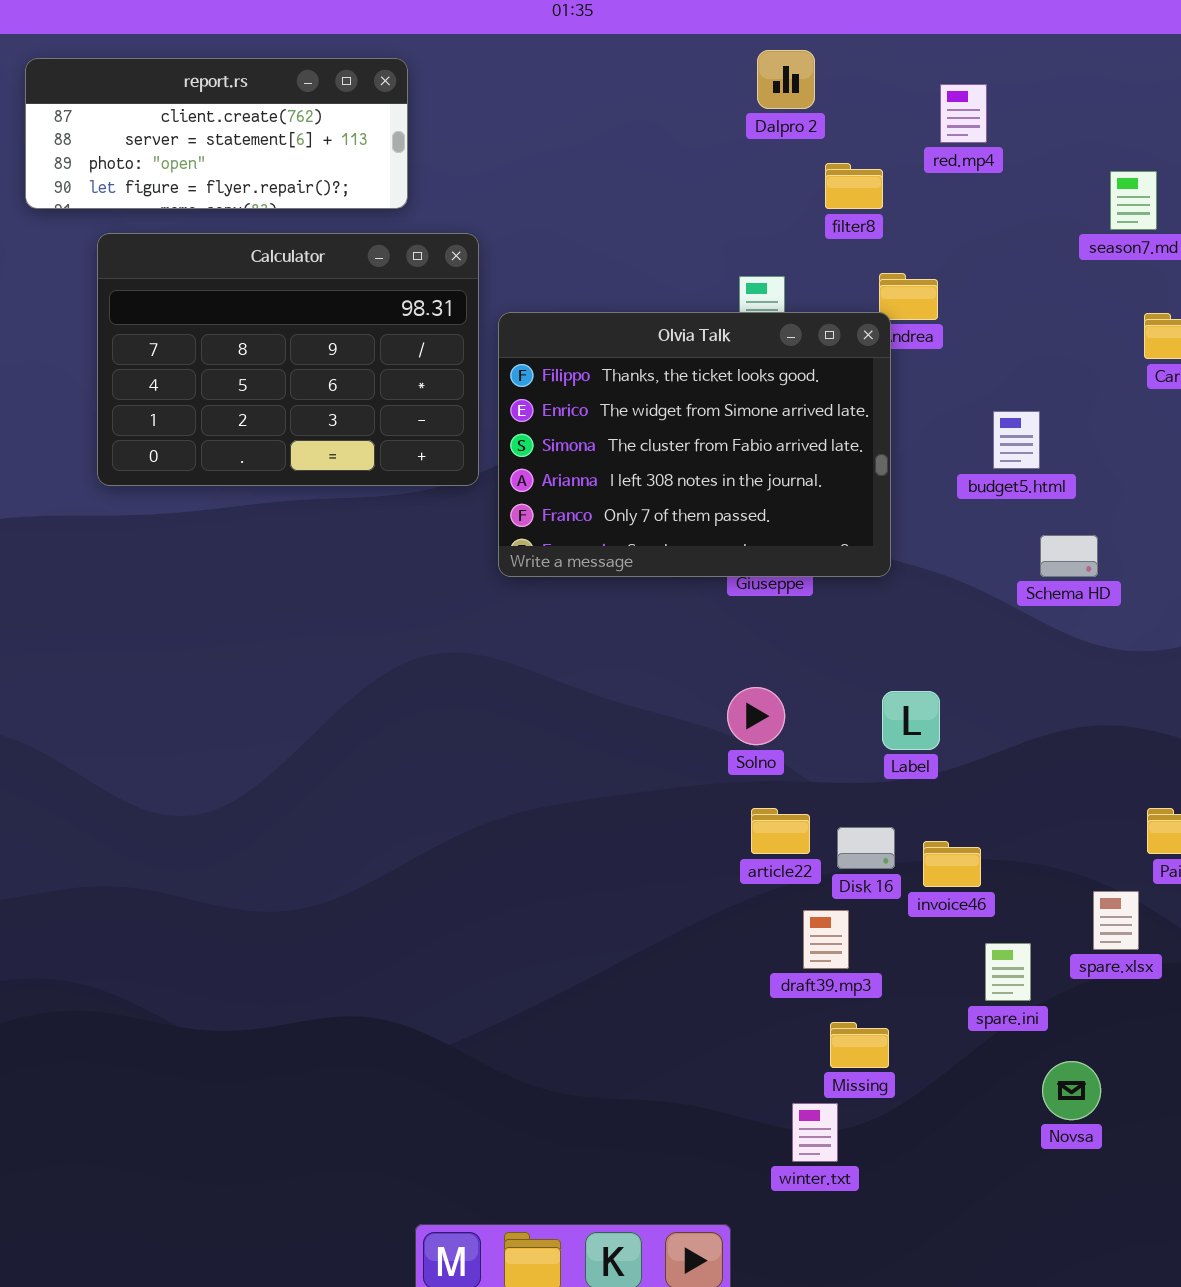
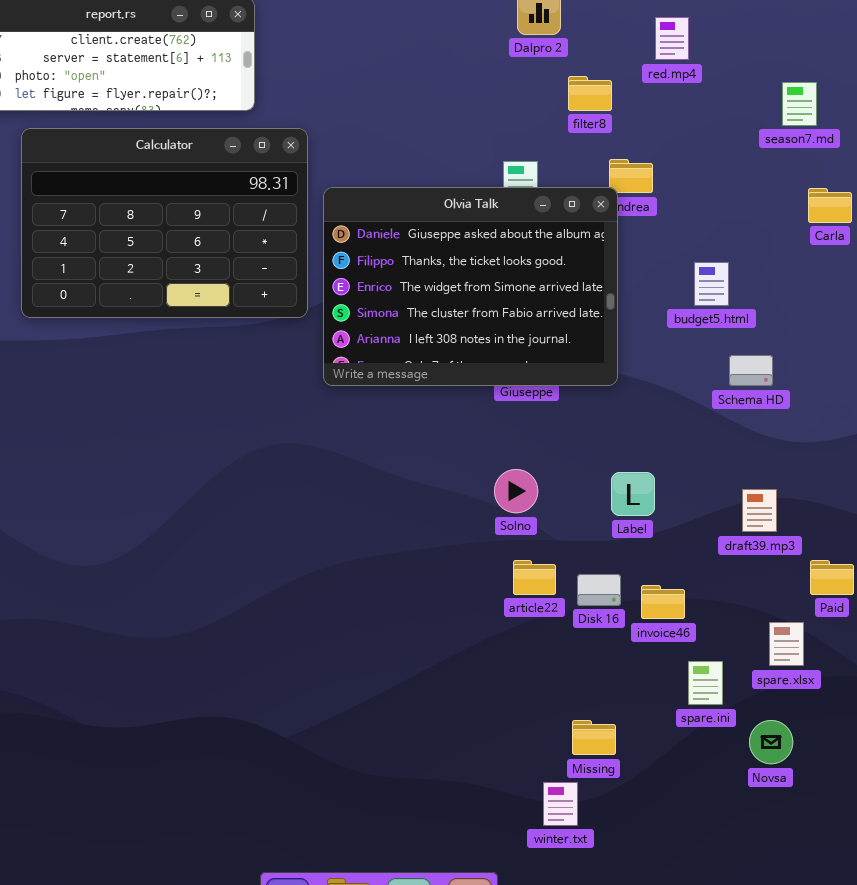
Olvia Talk: [498,312,891,577] -> [323,187,618,386], scrolled up 1 row
draft39.mp3: [803,910,849,969] -> [742,489,777,532], moved
Novsa: [1042,1061,1101,1120] -> [749,720,793,764], moved

